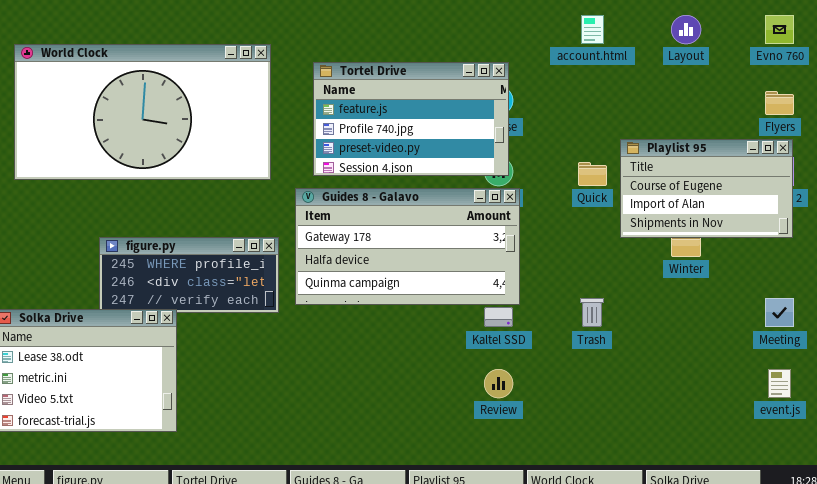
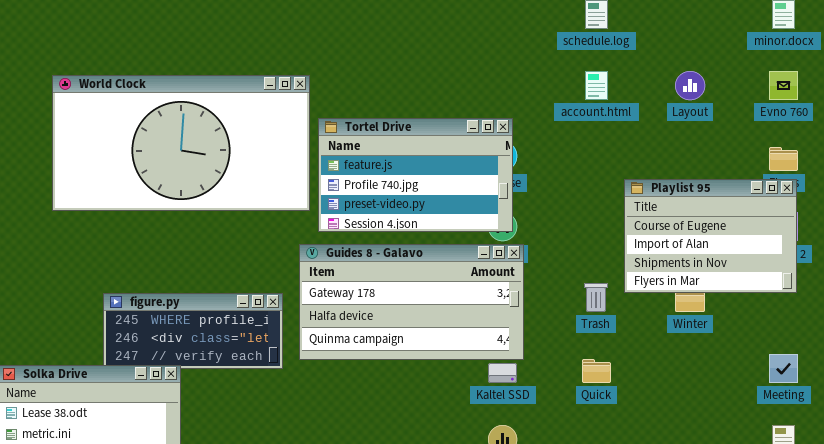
World Clock: [14,44,271,180] -> [52,75,310,211], moved
Playlist 95: [620,139,793,238] -> [624,179,797,293], resized
Quick: [578,162,607,186] -> [582,359,611,383], moved
Trash: [580,298,604,327] -> [584,283,608,312], moved

